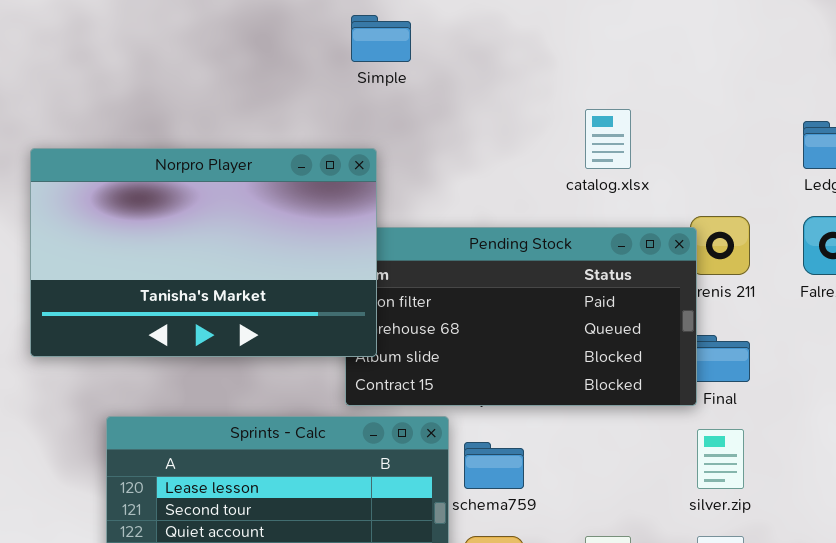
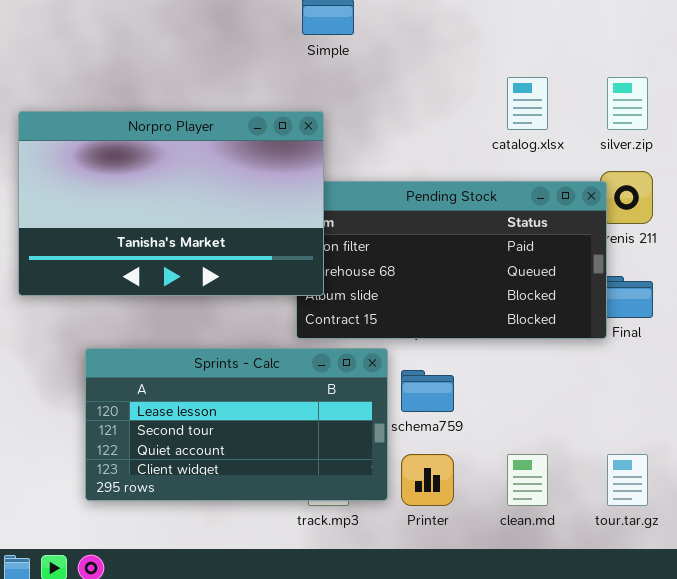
silver.zip: [697,429,744,489] -> [607,77,648,130], moved

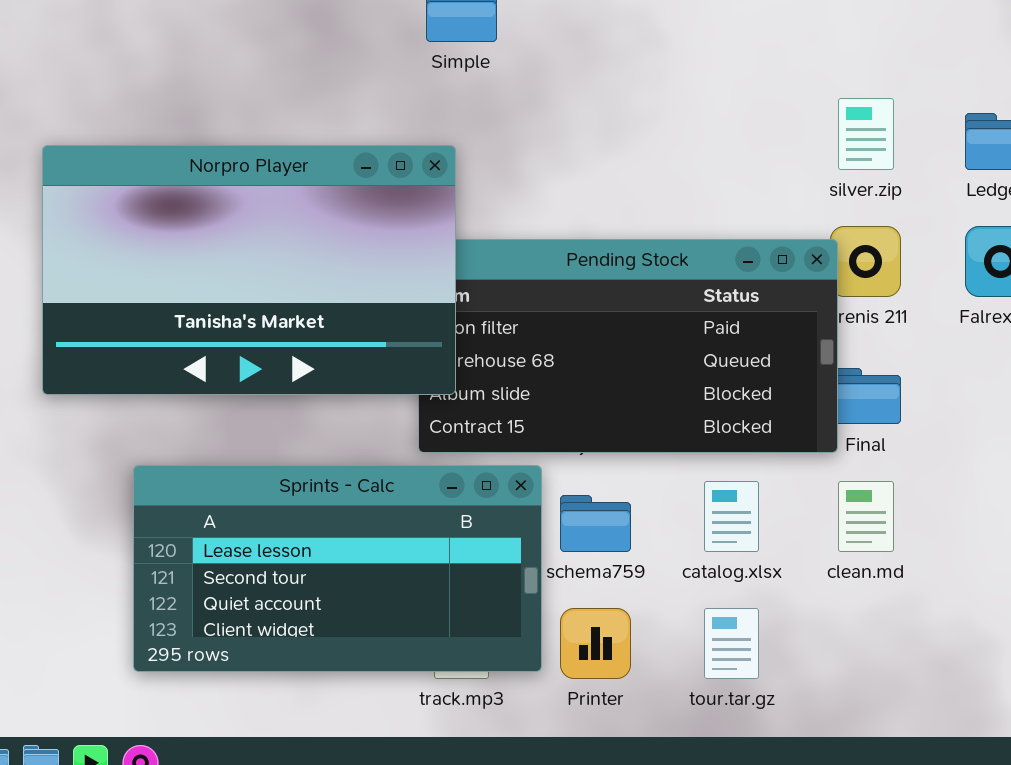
catalog.xlsx: [507,77,548,130] -> [704,481,759,552], moved
clean.md: [507,454,548,506] -> [838,481,894,552], moved
tour.tar.gz: [607,454,648,506] -> [704,608,759,679], moved

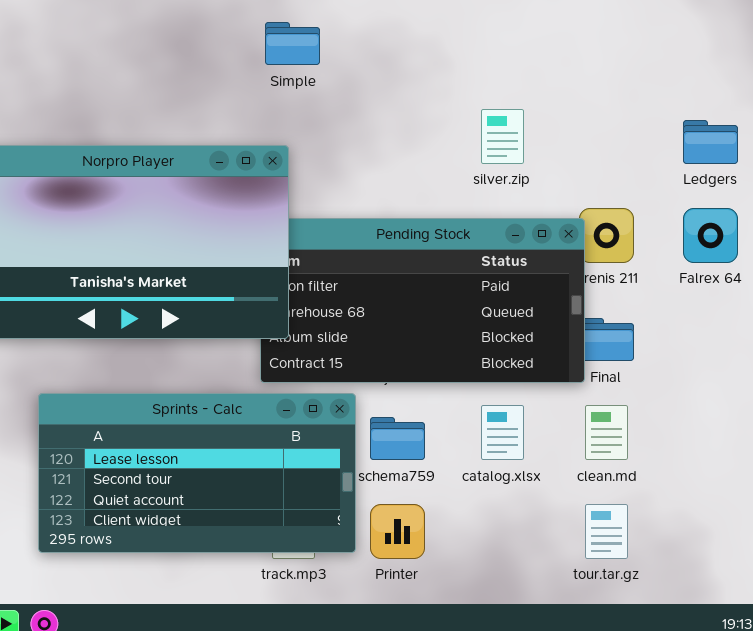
silver.zip: [838,98,894,170] -> [481,109,524,164], moved
tour.tar.gz: [704,608,759,679] -> [585,504,628,559], moved

